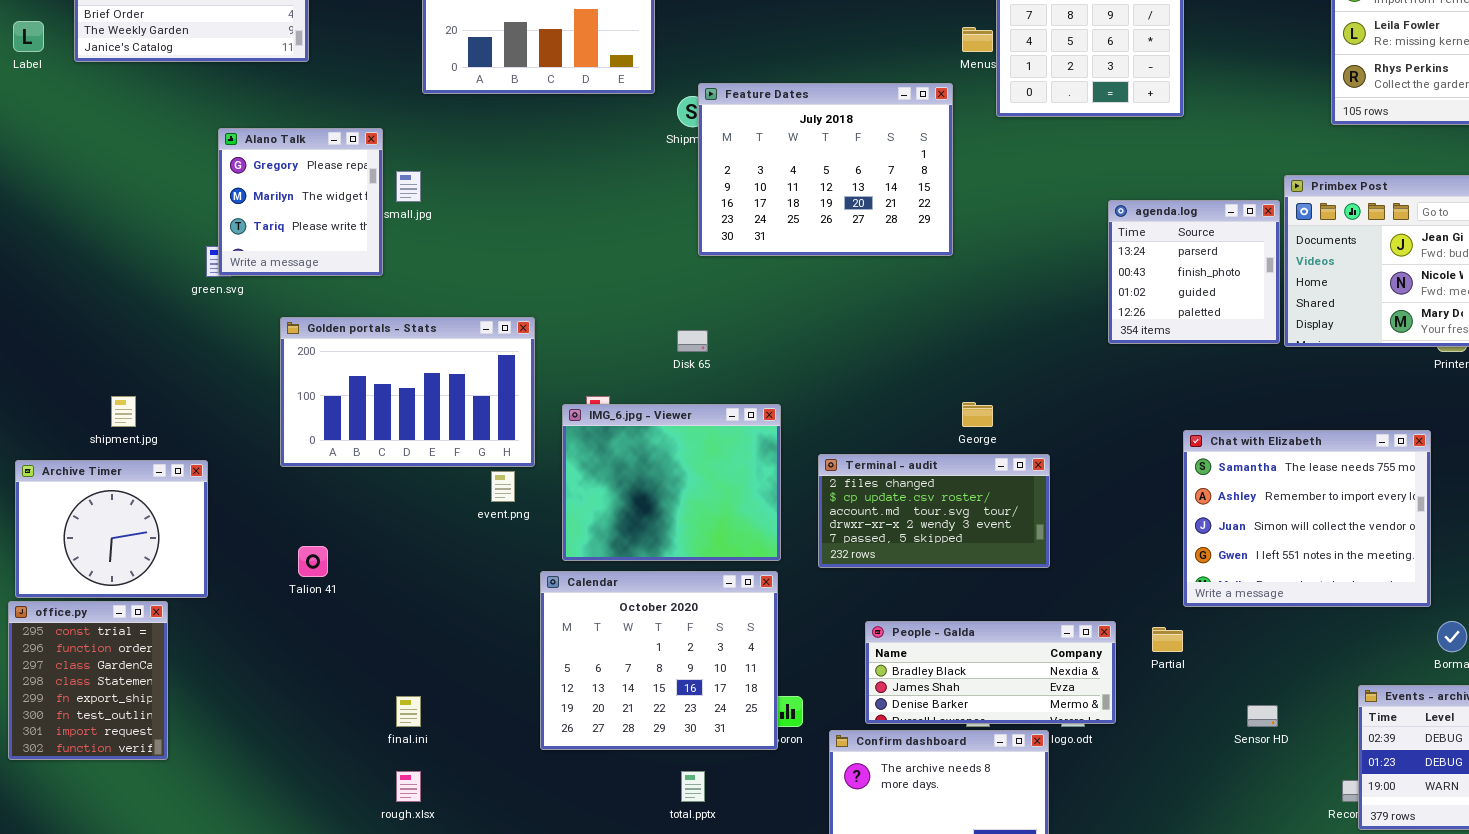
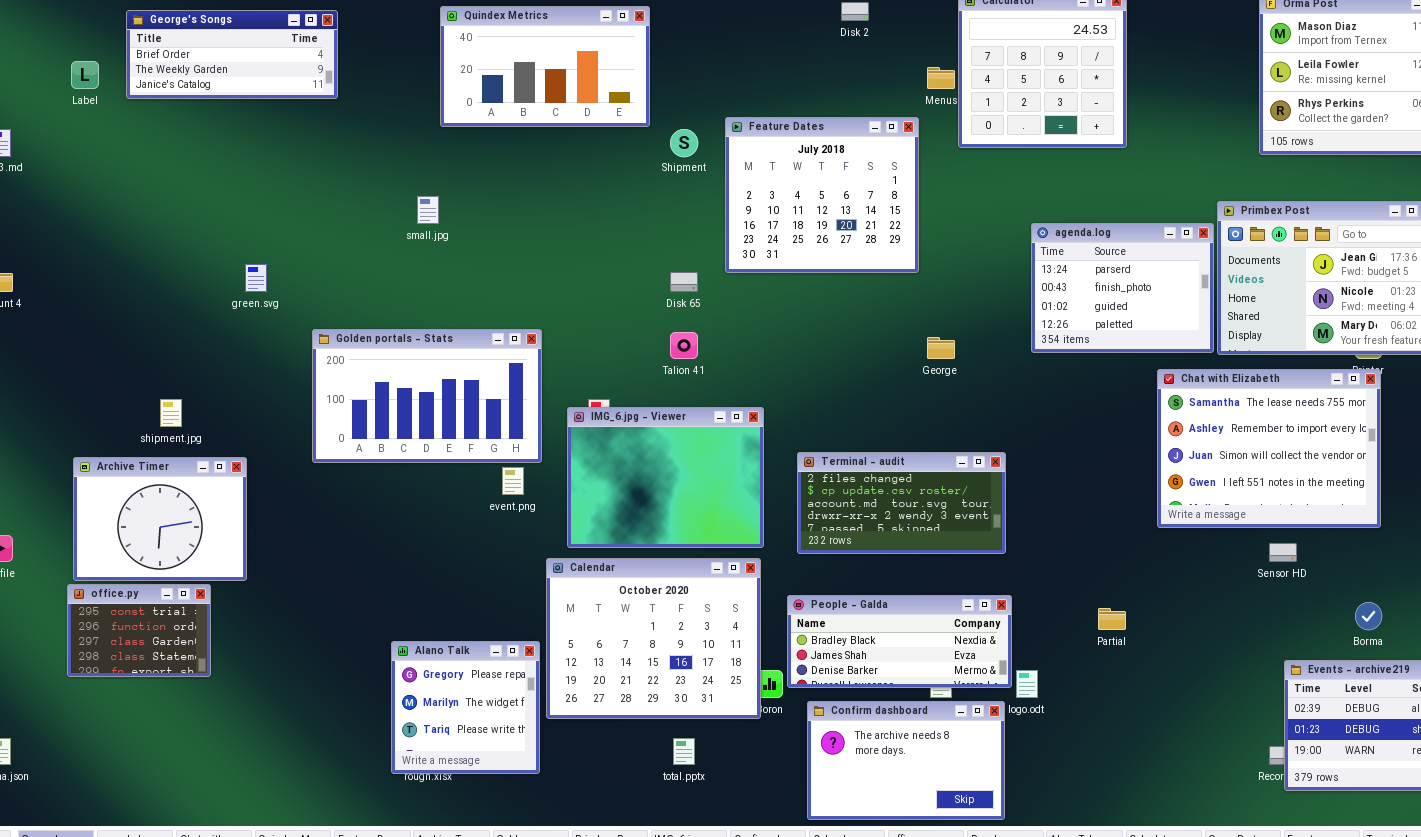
Feature Dates: [698,83,953,256] -> [725,117,919,273], resized
Alano Talk: [218,128,383,276] -> [391,641,540,774], moved
agenda.log: [1108,200,1280,344] -> [1031,223,1214,353], resized
Disk 65: [677,330,708,352] -> [670,272,698,292], moved
George: [962,402,993,427] -> [927,337,955,359], moved
Chat with Elizabeth: [1183,430,1431,607] -> [1157,369,1381,528], moved
Talion 41: [298,546,328,577] -> [670,332,698,359], moved
office.py: [8,601,168,760] -> [67,584,211,677], resized
People - Galda: [865,621,1116,724] -> [787,595,1012,688], moved
Sensor HD: [1247,705,1278,727] -> [1269,543,1297,562], moved

